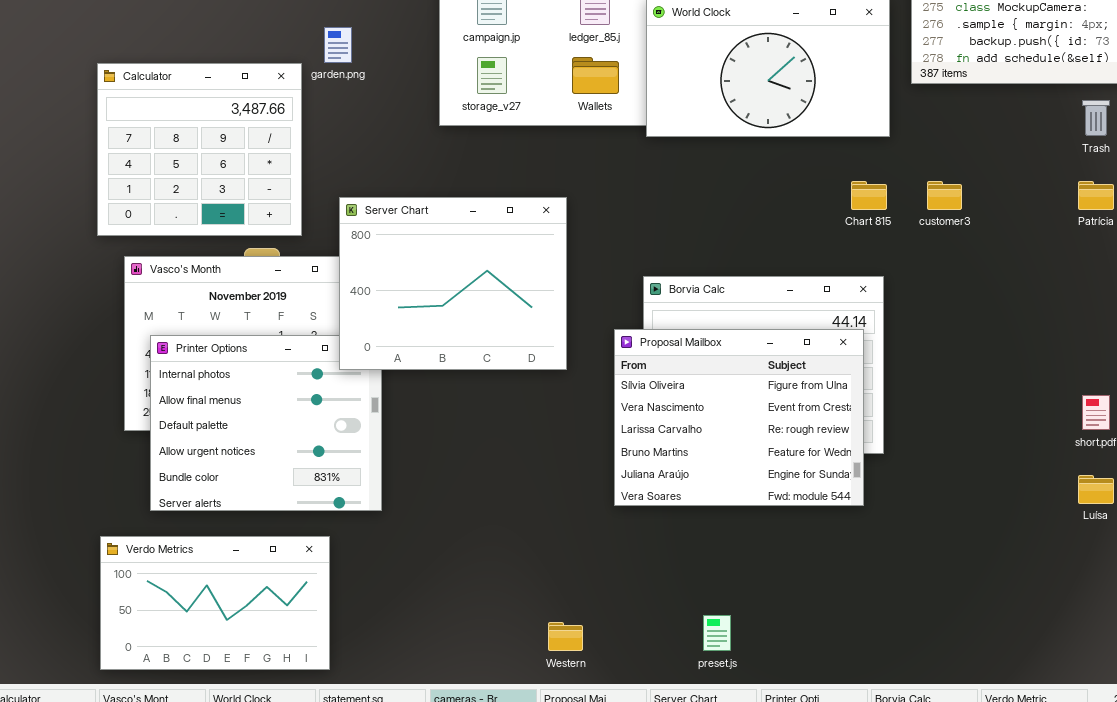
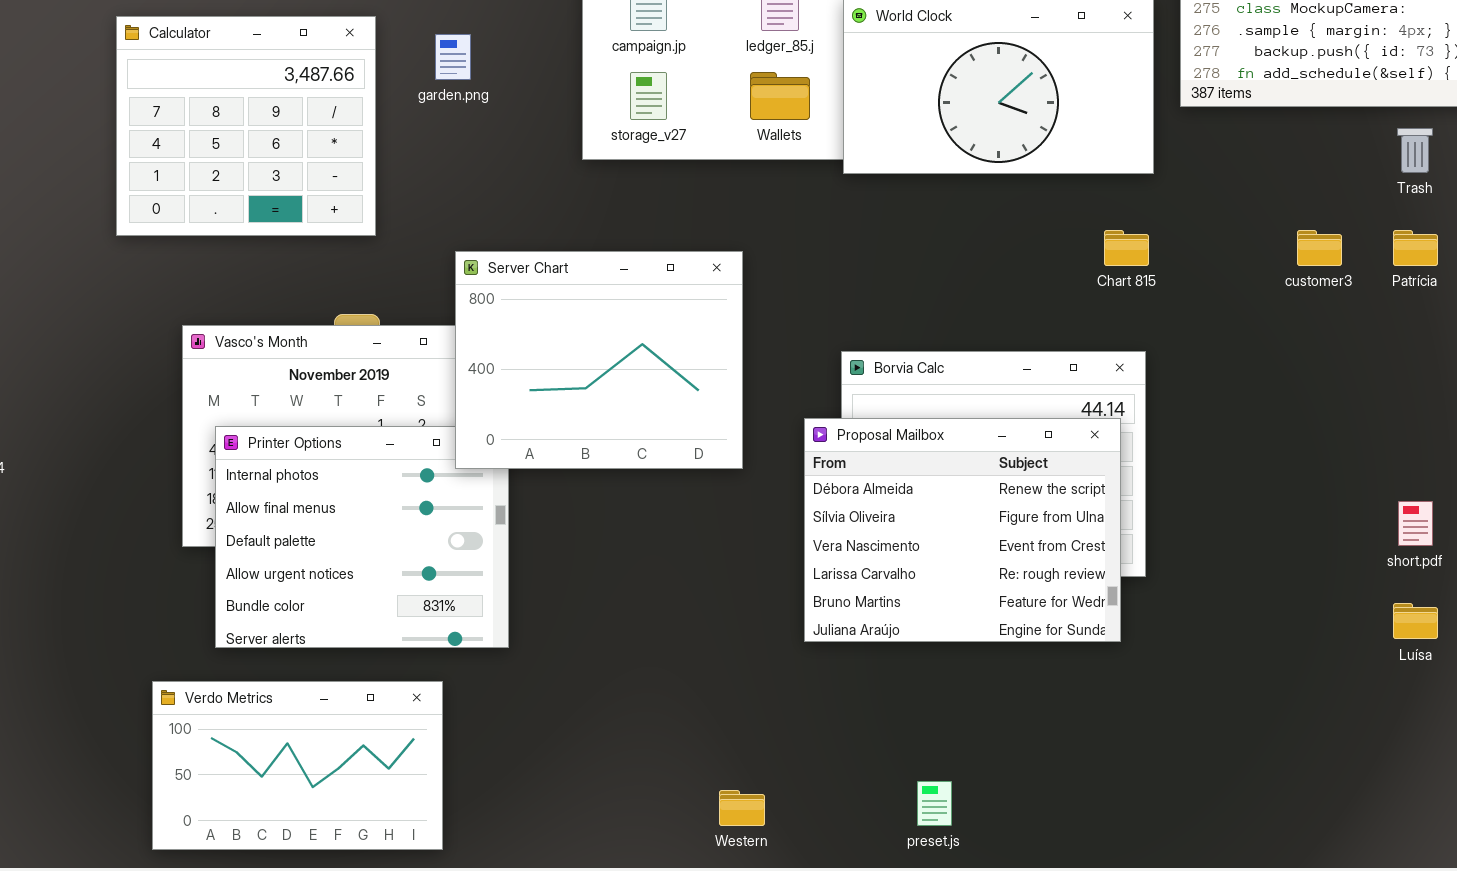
Calculator: [97,63,302,236] -> [116,16,376,236], moved
customer3: [927,181,962,210] -> [1297,230,1342,266], moved
Proposal Mailbox: [614,329,864,506] -> [804,418,1121,642], scrolled up 1 row

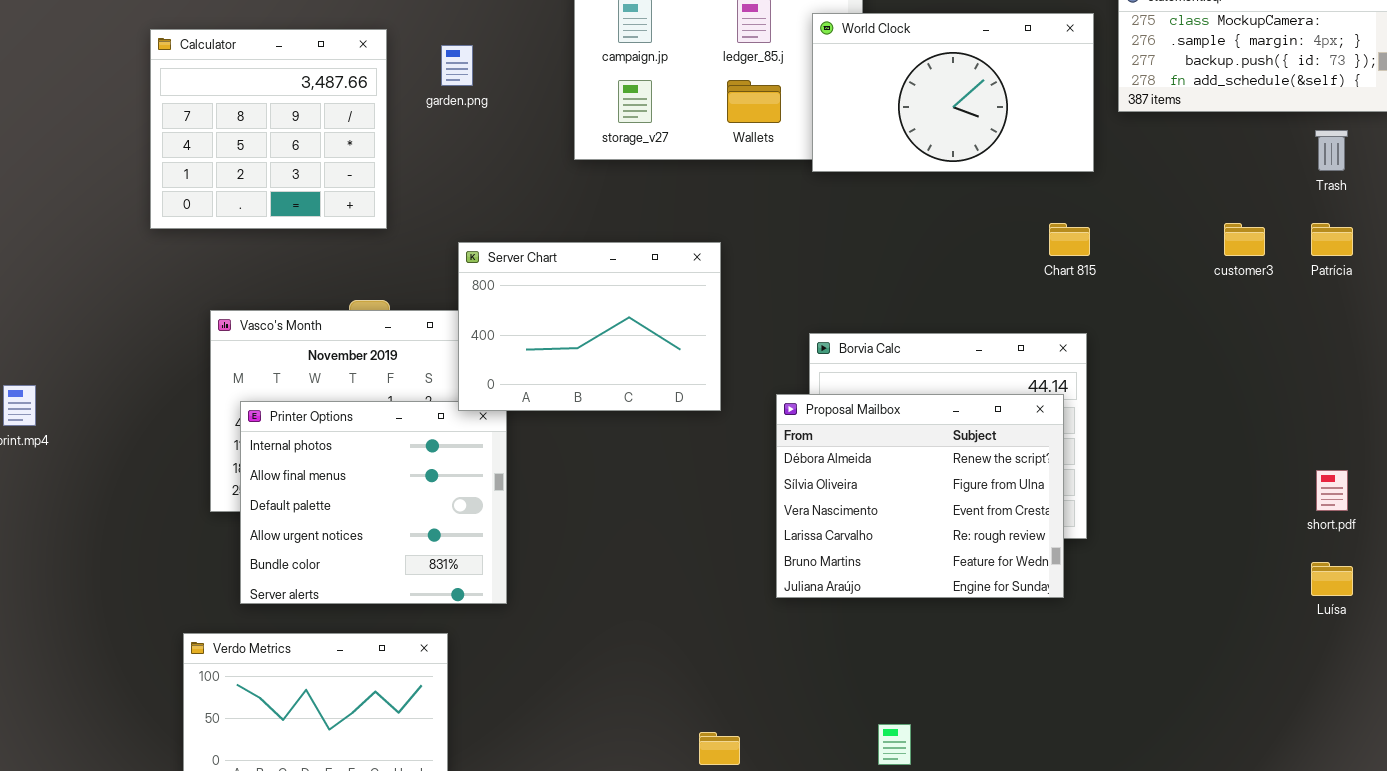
Server Chart: [455,251,743,469] -> [458,242,721,411], resized

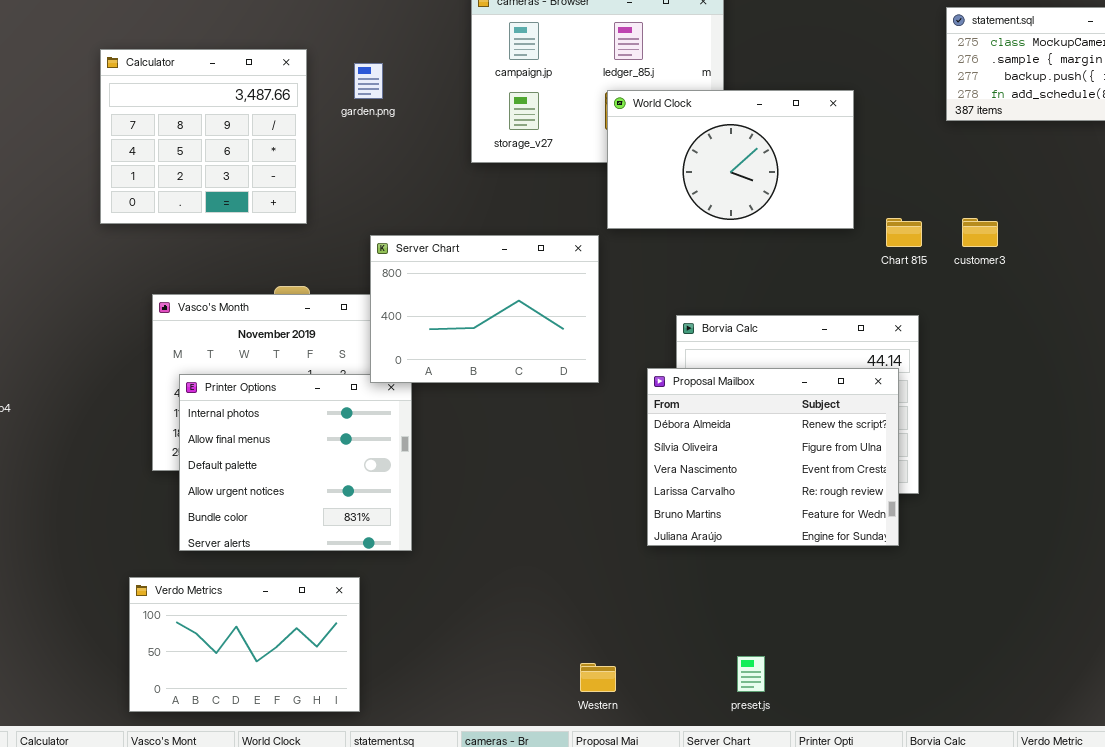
World Clock: [812,13,1094,172] -> [607,90,854,229], moved
customer3: [1224,223,1265,256] -> [962,218,998,247], moved

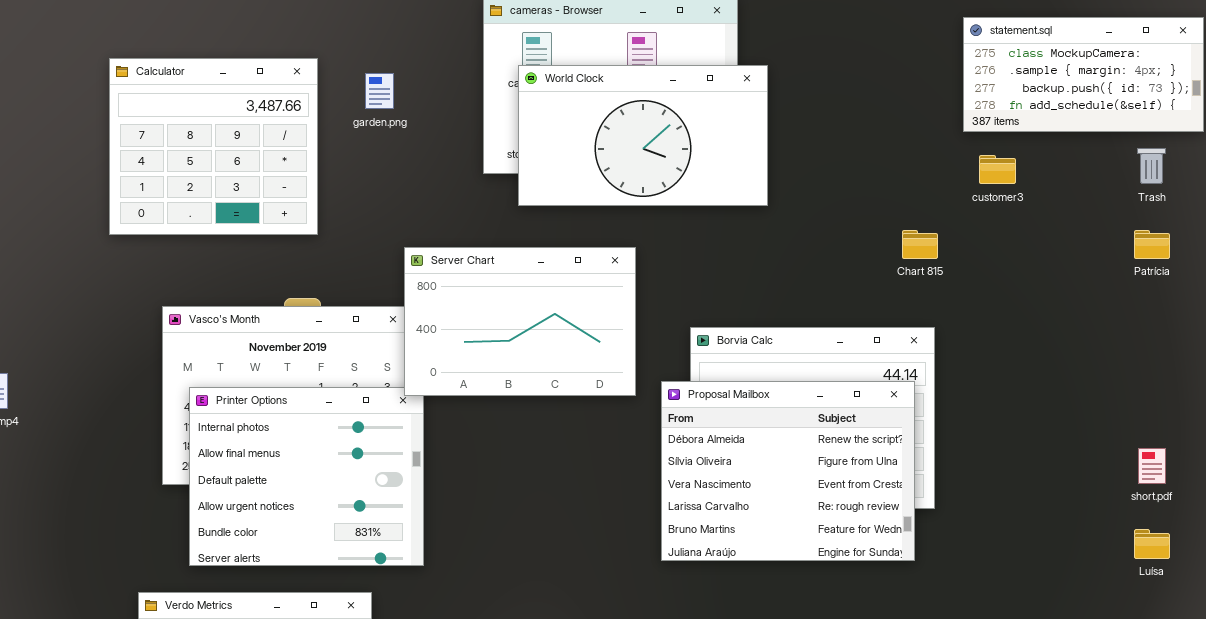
World Clock: [607,90,854,229] -> [518,65,768,206], moved
customer3: [962,218,998,247] -> [979,155,1016,184], moved
Server Chart: [370,235,599,383] -> [404,247,636,396], moved

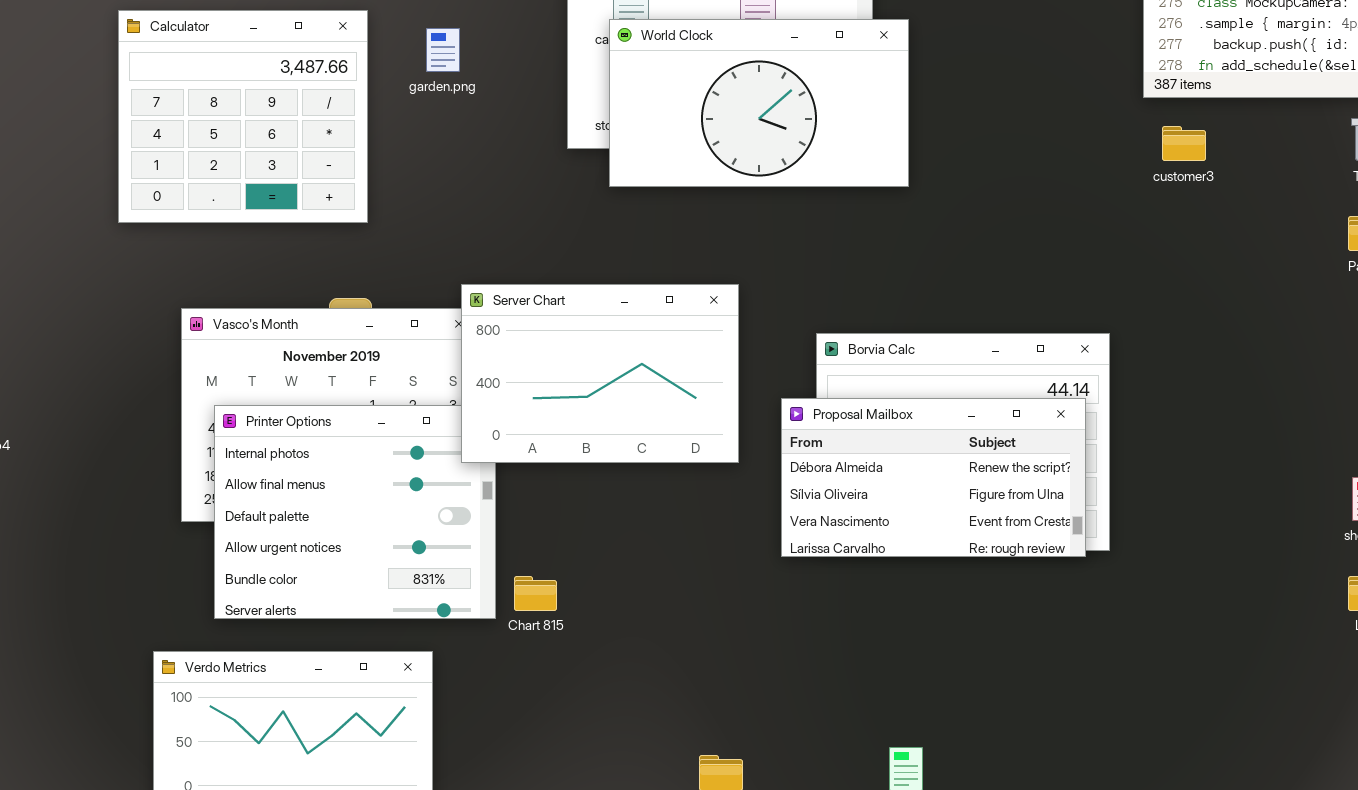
Chart 815: [902,230,938,259] -> [514,576,557,611], moved
Server Chart: [404,247,636,396] -> [461,284,739,463], moved
Proposal Mailbox: [661,381,915,561] -> [781,398,1086,557], resized

